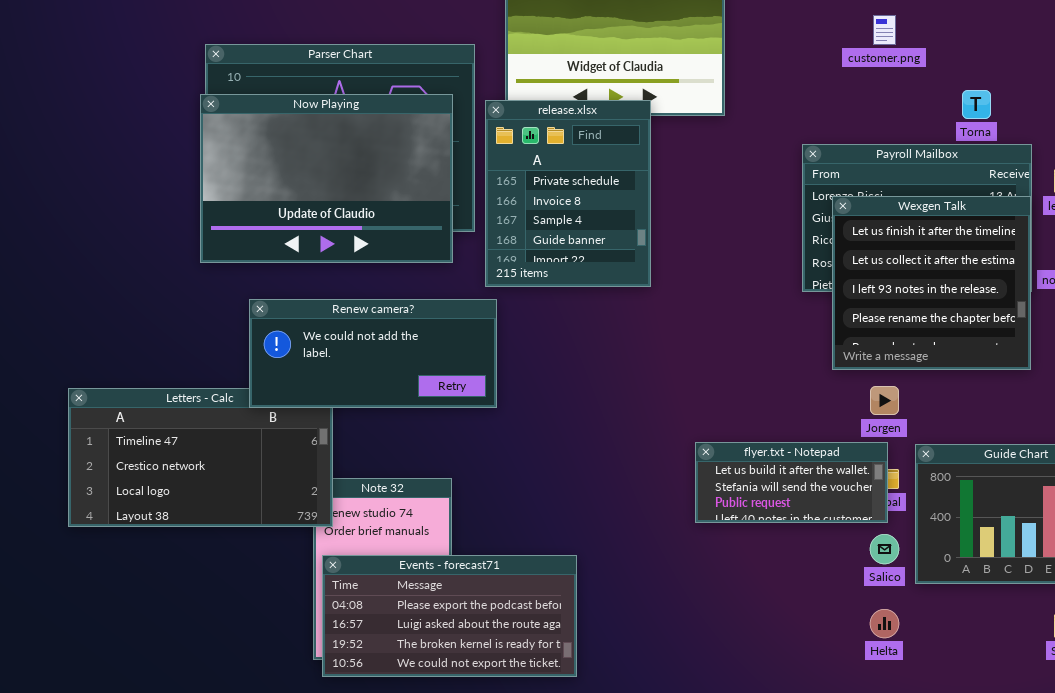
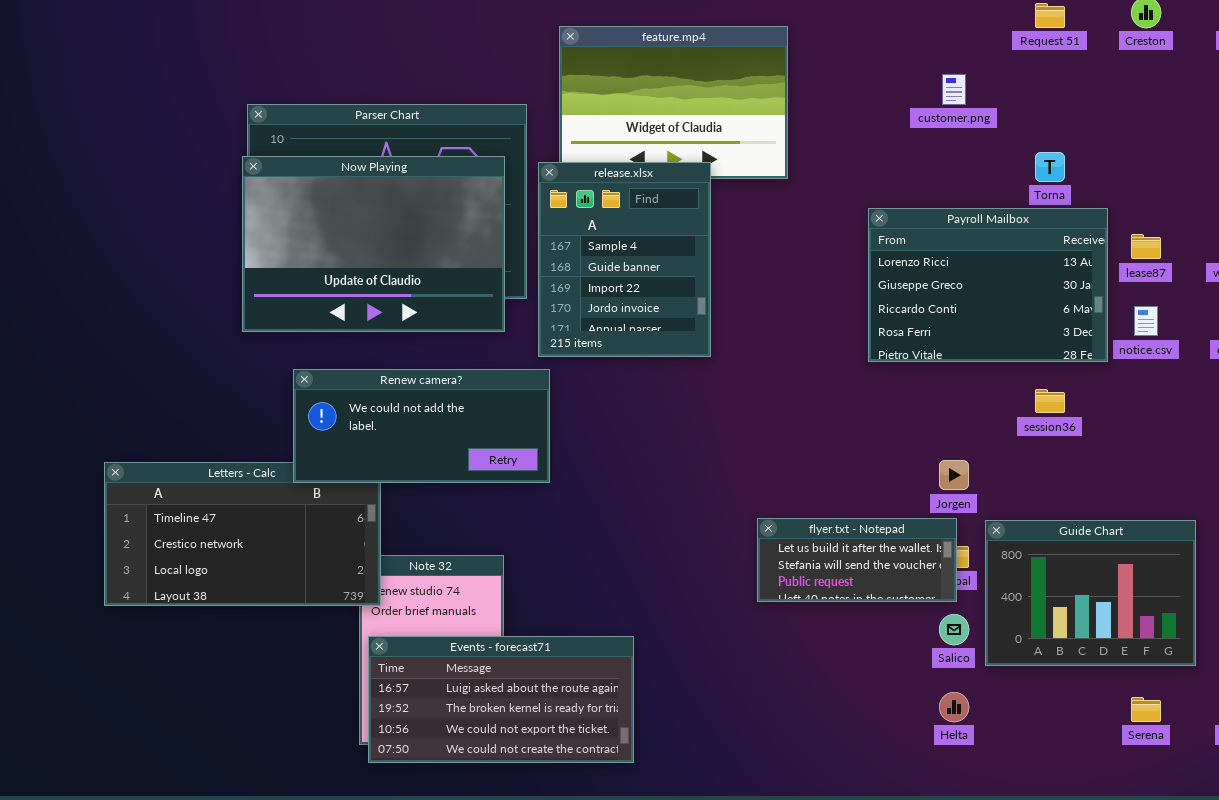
release.xlsx: [485,100,651,287] -> [538,162,711,357], scrolled down 2 rows
Wexgen Talk: [832,196,1031,370] -> none, closed
Events - forecast71: [322,555,577,677] -> [368,636,634,763], scrolled down 1 row

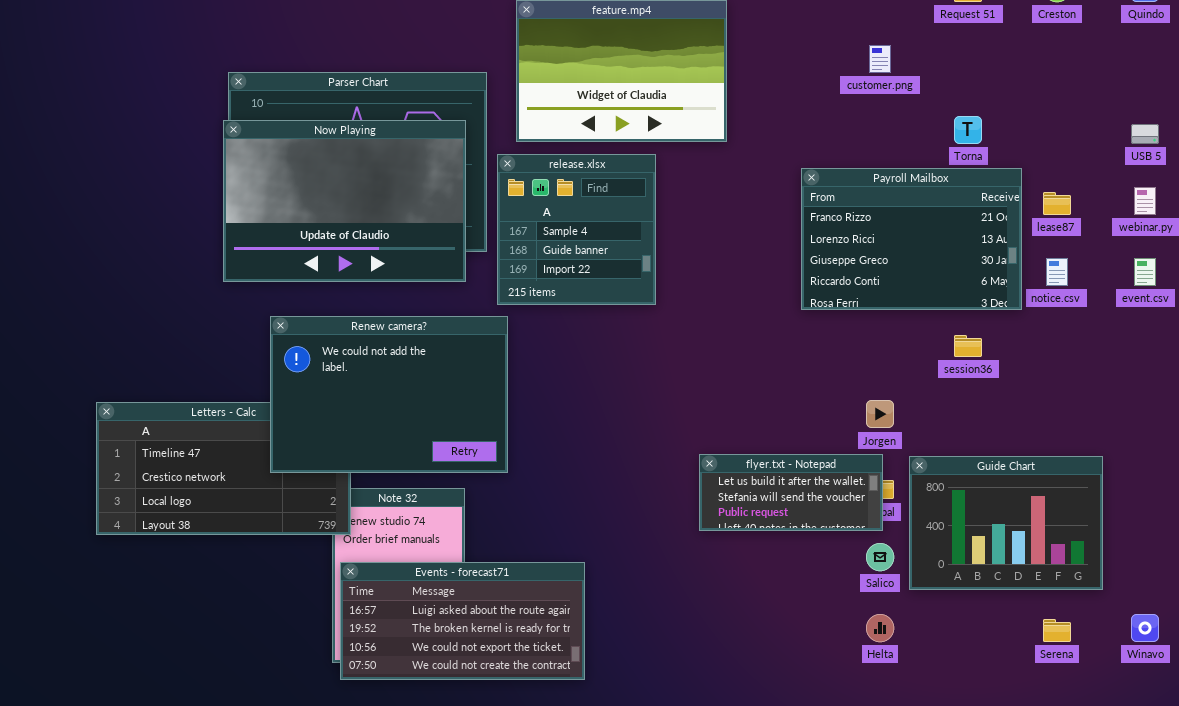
release.xlsx: [538,162,711,357] -> [497,154,656,305], resized
Payroll Mailbox: [868,208,1108,362] -> [801,168,1022,310], scrolled up 1 row
Renew camera?: [293,369,550,483] -> [270,316,508,473], resized

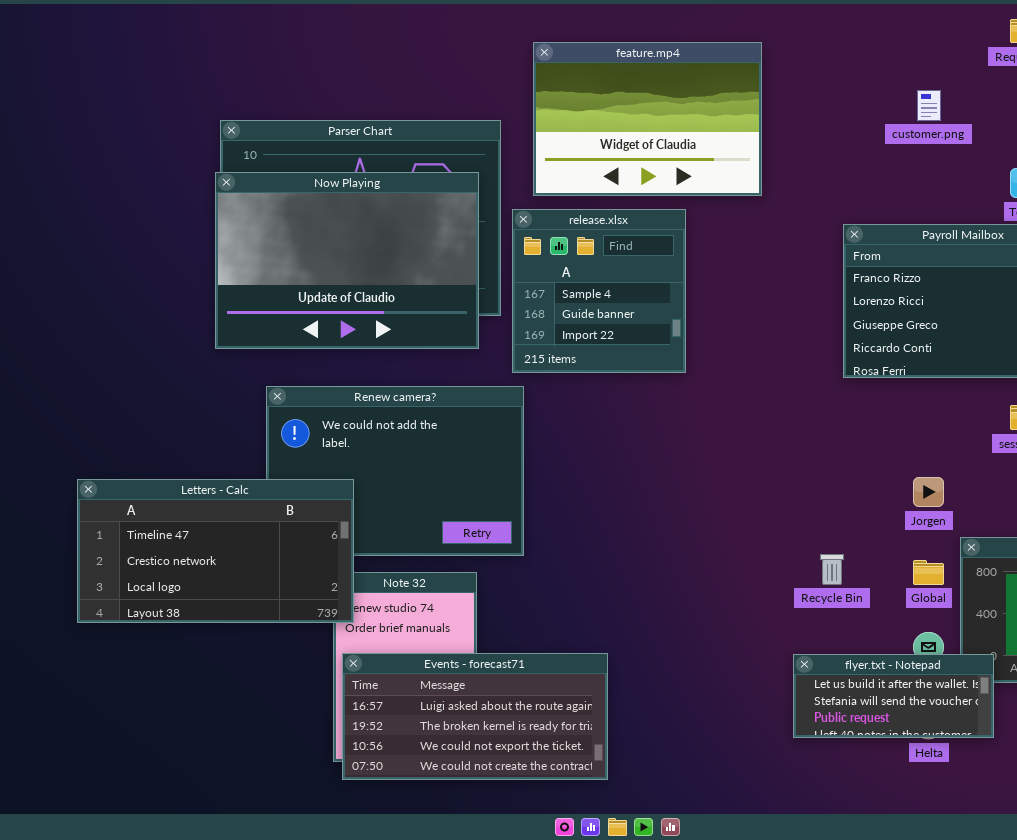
Letters - Calc: [96,402,351,535] -> [77,479,354,623], raised
flyer.txt - Notepad: [699,454,883,531] -> [793,654,994,738], moved

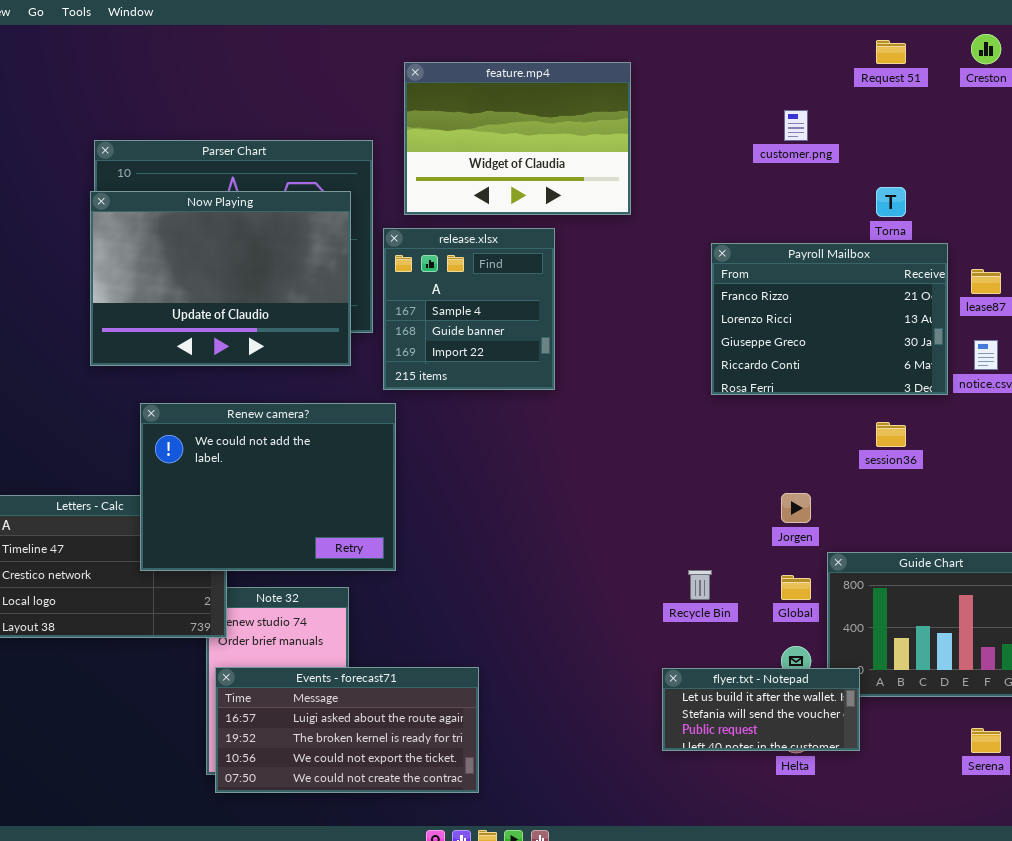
Renew camera?: [266,386,524,556] -> [140,403,396,571], raised

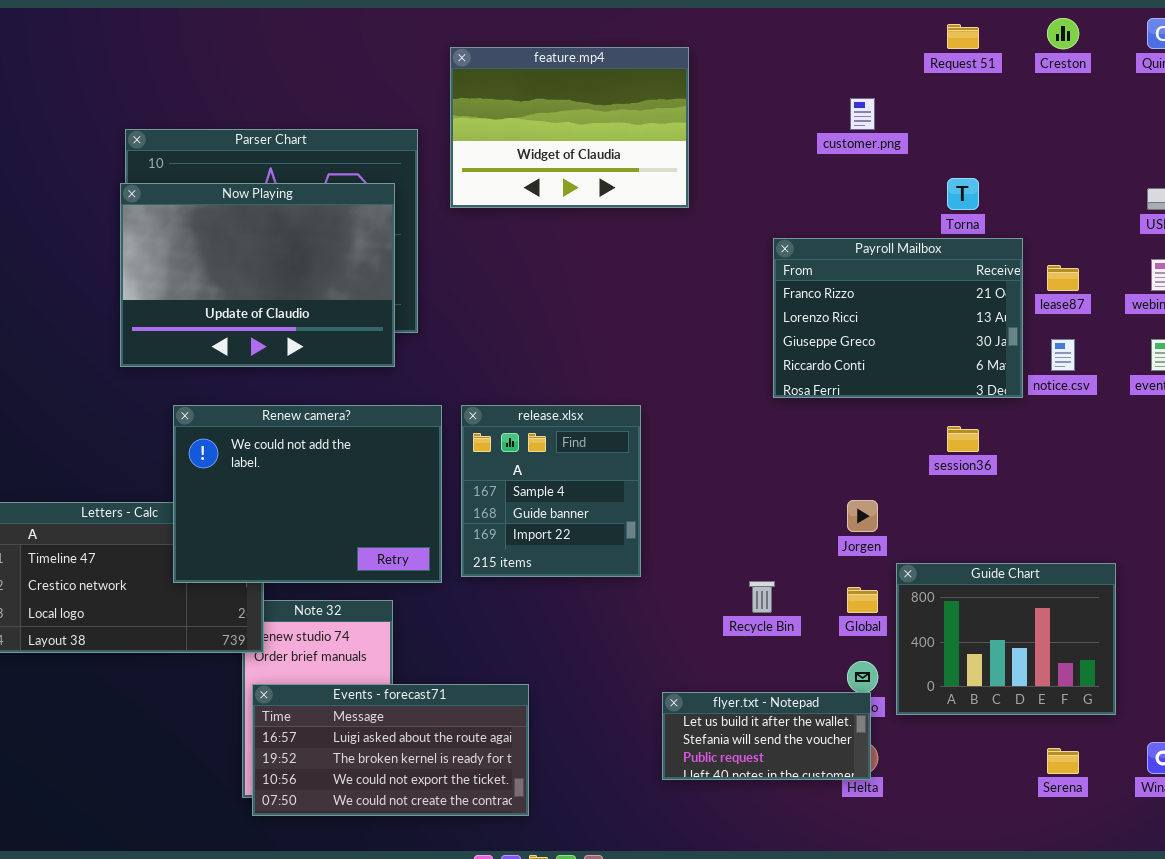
release.xlsx: [383,228,555,390] -> [461,405,641,577], moved
flyer.txt - Notepad: [662,668,860,751] -> [662,692,871,780], moved

